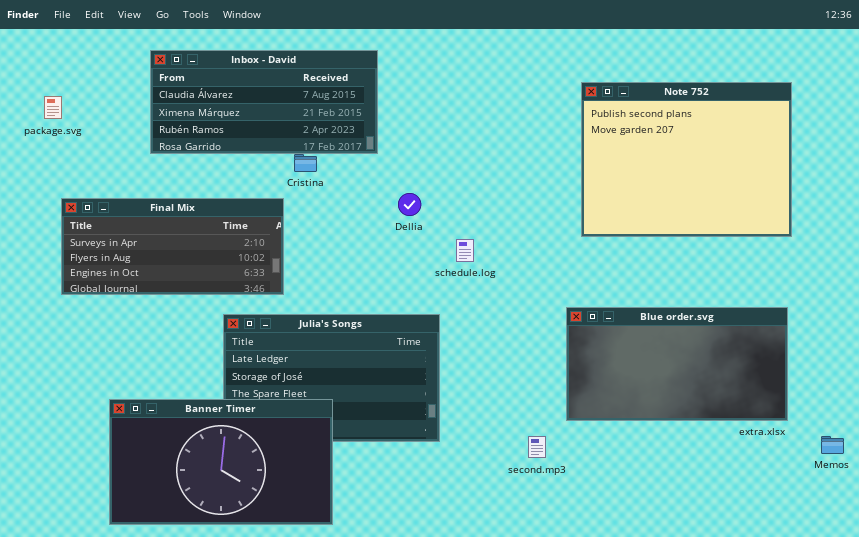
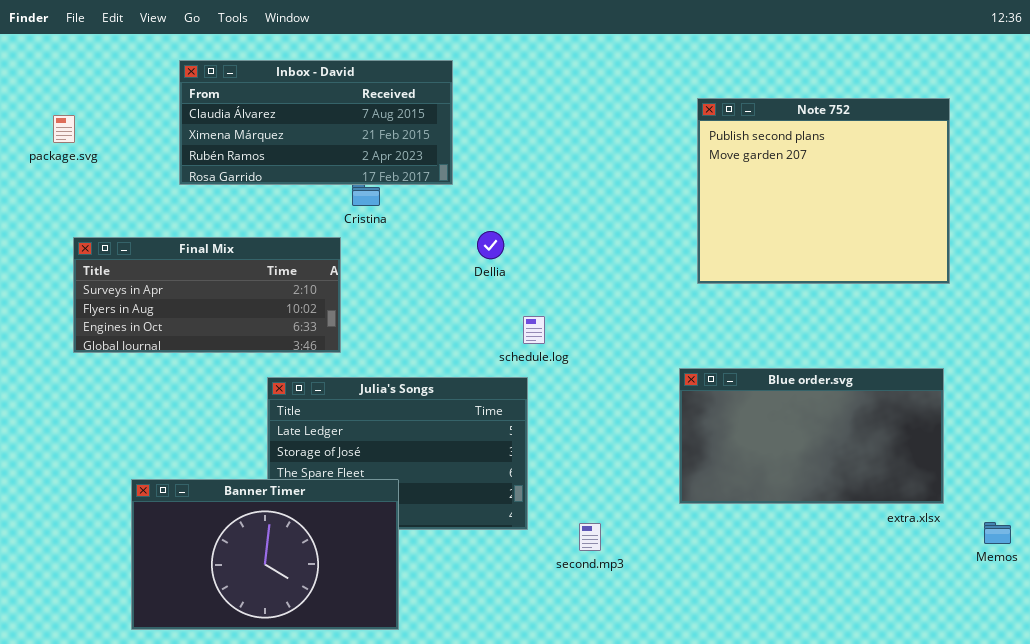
schedule.log: [456,239,474,262] -> [523,316,545,344], moved
second.mp3: [528,436,546,458] -> [579,523,601,551], moved

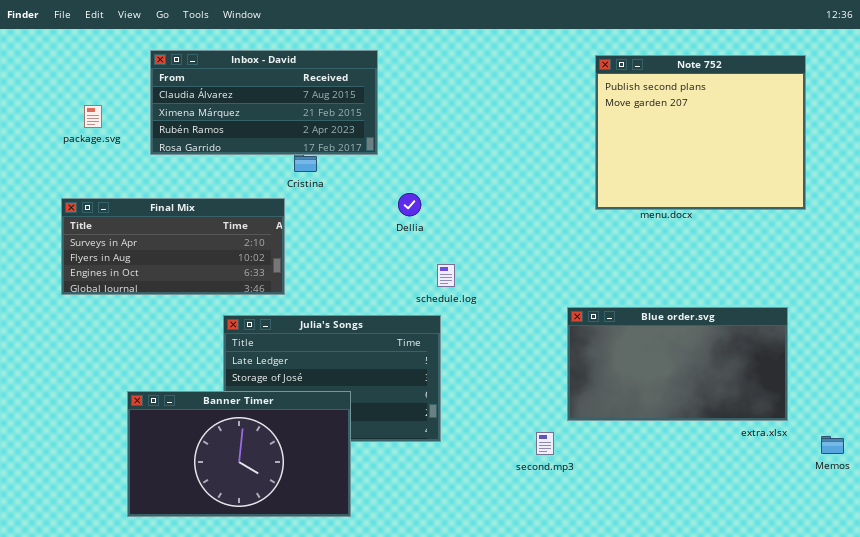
Note 752: [697,98,950,284] -> [595,55,806,210], moved
package.svg: [53,115,75,143] -> [84,105,102,128], moved
Banner Timer: [131,479,399,630] -> [127,391,351,517], moved
second.mp3: [579,523,601,551] -> [536,432,554,455], moved

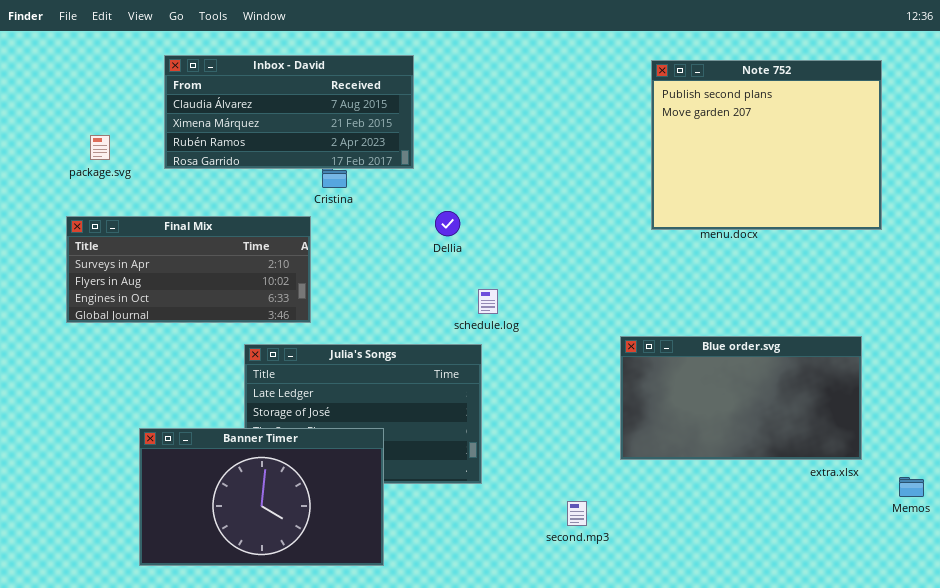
package.svg: [84,105,102,128] -> [90,135,110,160], moved
second.mp3: [536,432,554,455] -> [567,501,587,526], moved

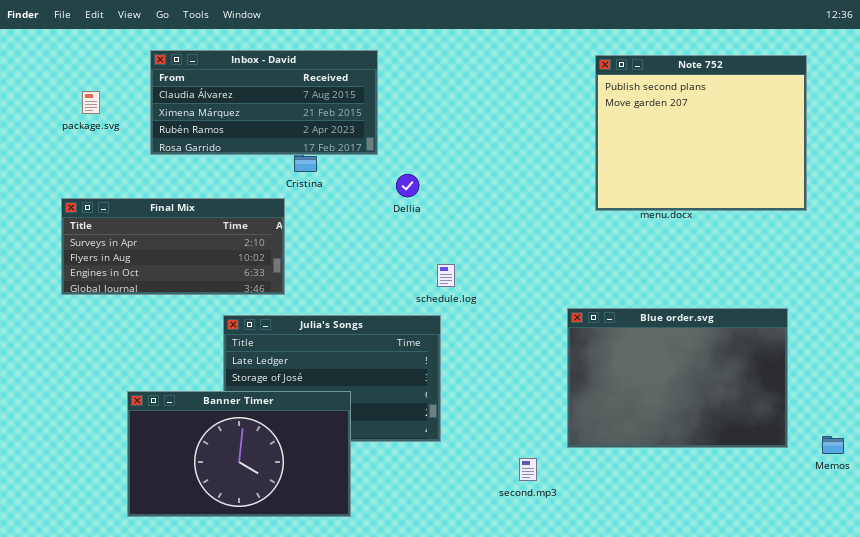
package.svg: [90,135,110,160] -> [82,91,100,114], moved
Dellia: [435,211,460,236] -> [396,174,419,197], moved
Blue order.svg: [620,336,862,460] -> [567,308,788,448], resized

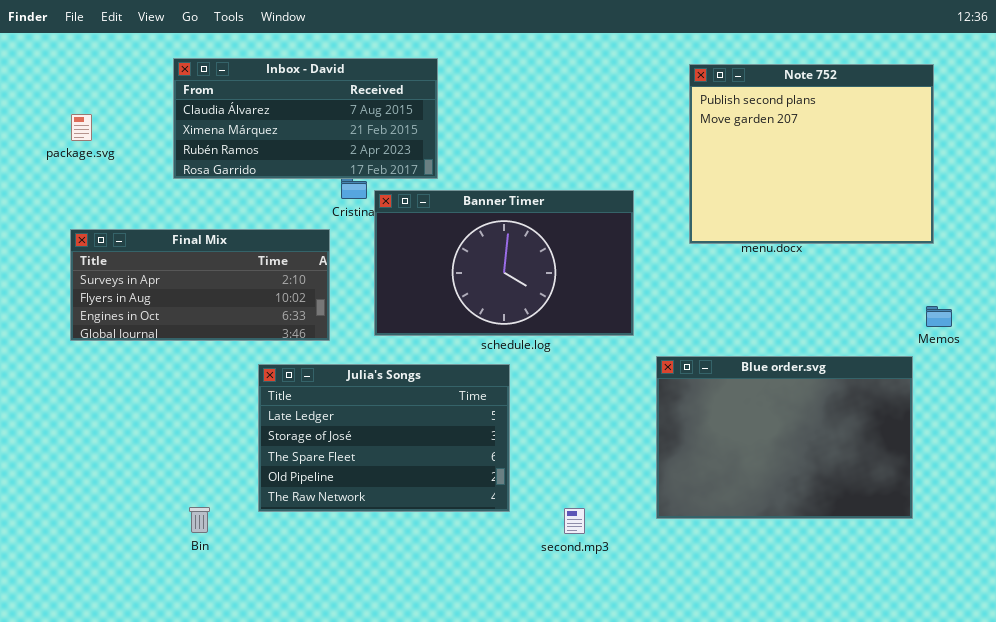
package.svg: [82,91,100,114] -> [71,114,92,141], moved
Banner Timer: [127,391,351,517] -> [374,190,634,336], moved
Memos: [822,436,844,454] -> [926,306,952,327], moved
second.mp3: [519,458,537,481] -> [564,508,585,534], moved

